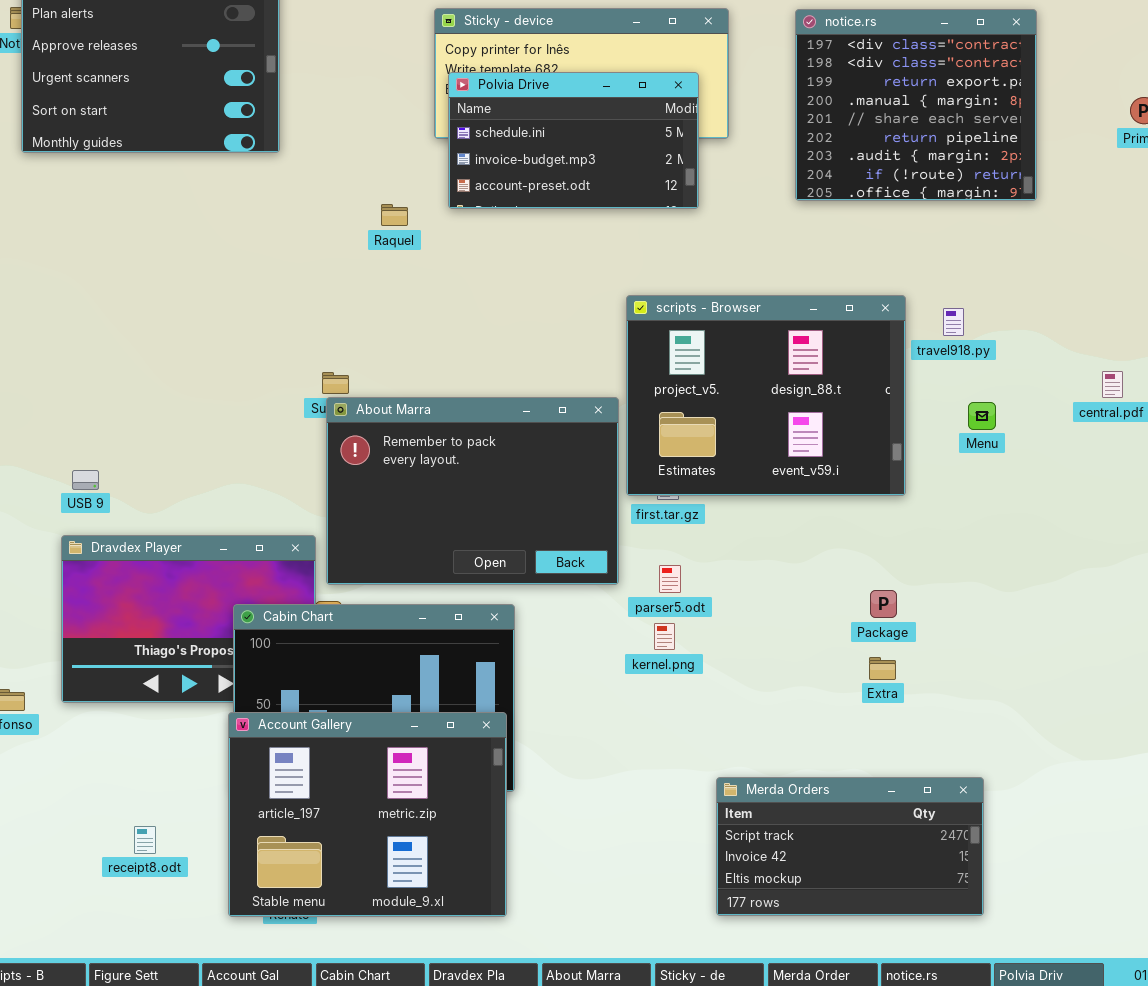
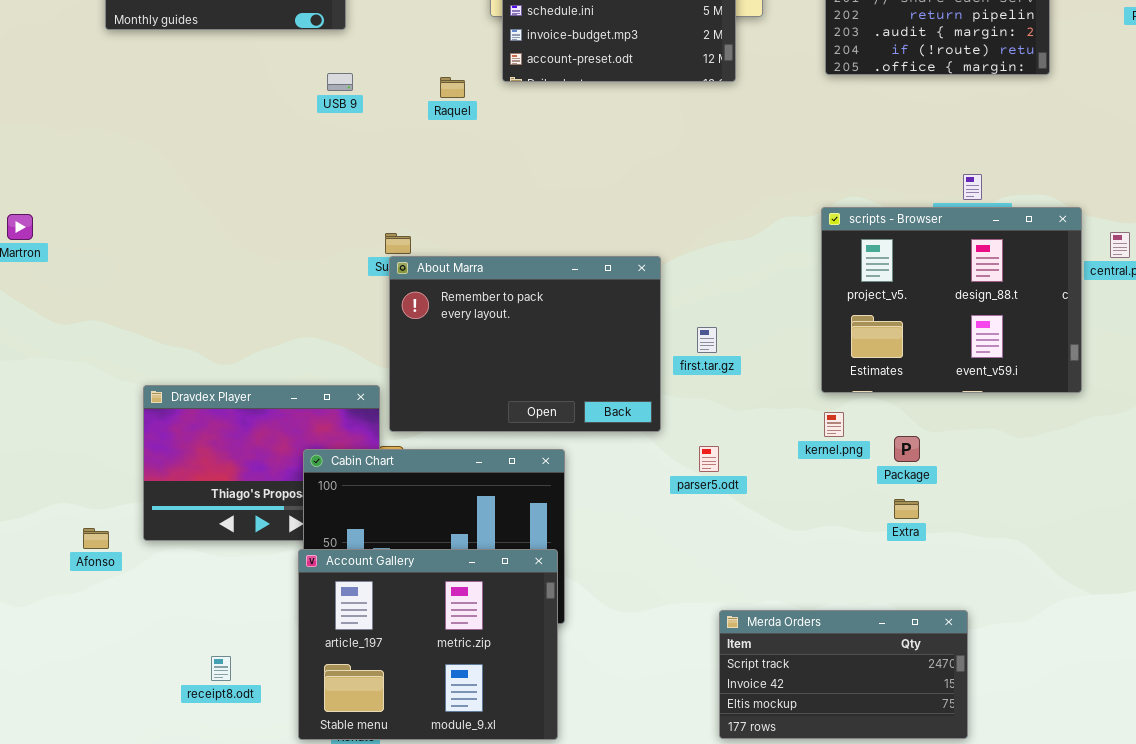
scripts - Browser: [626,295,906,496] -> [821,207,1082,393], moved
USB 9: [72,470,99,490] -> [327,73,353,91], moved
parser5.odt: [659,565,681,593] -> [699,446,719,472], moved
kernel.png: [654,623,675,650] -> [824,412,844,437], moved
Merda Orders: [716,777,984,916] -> [719,610,968,739], moved

